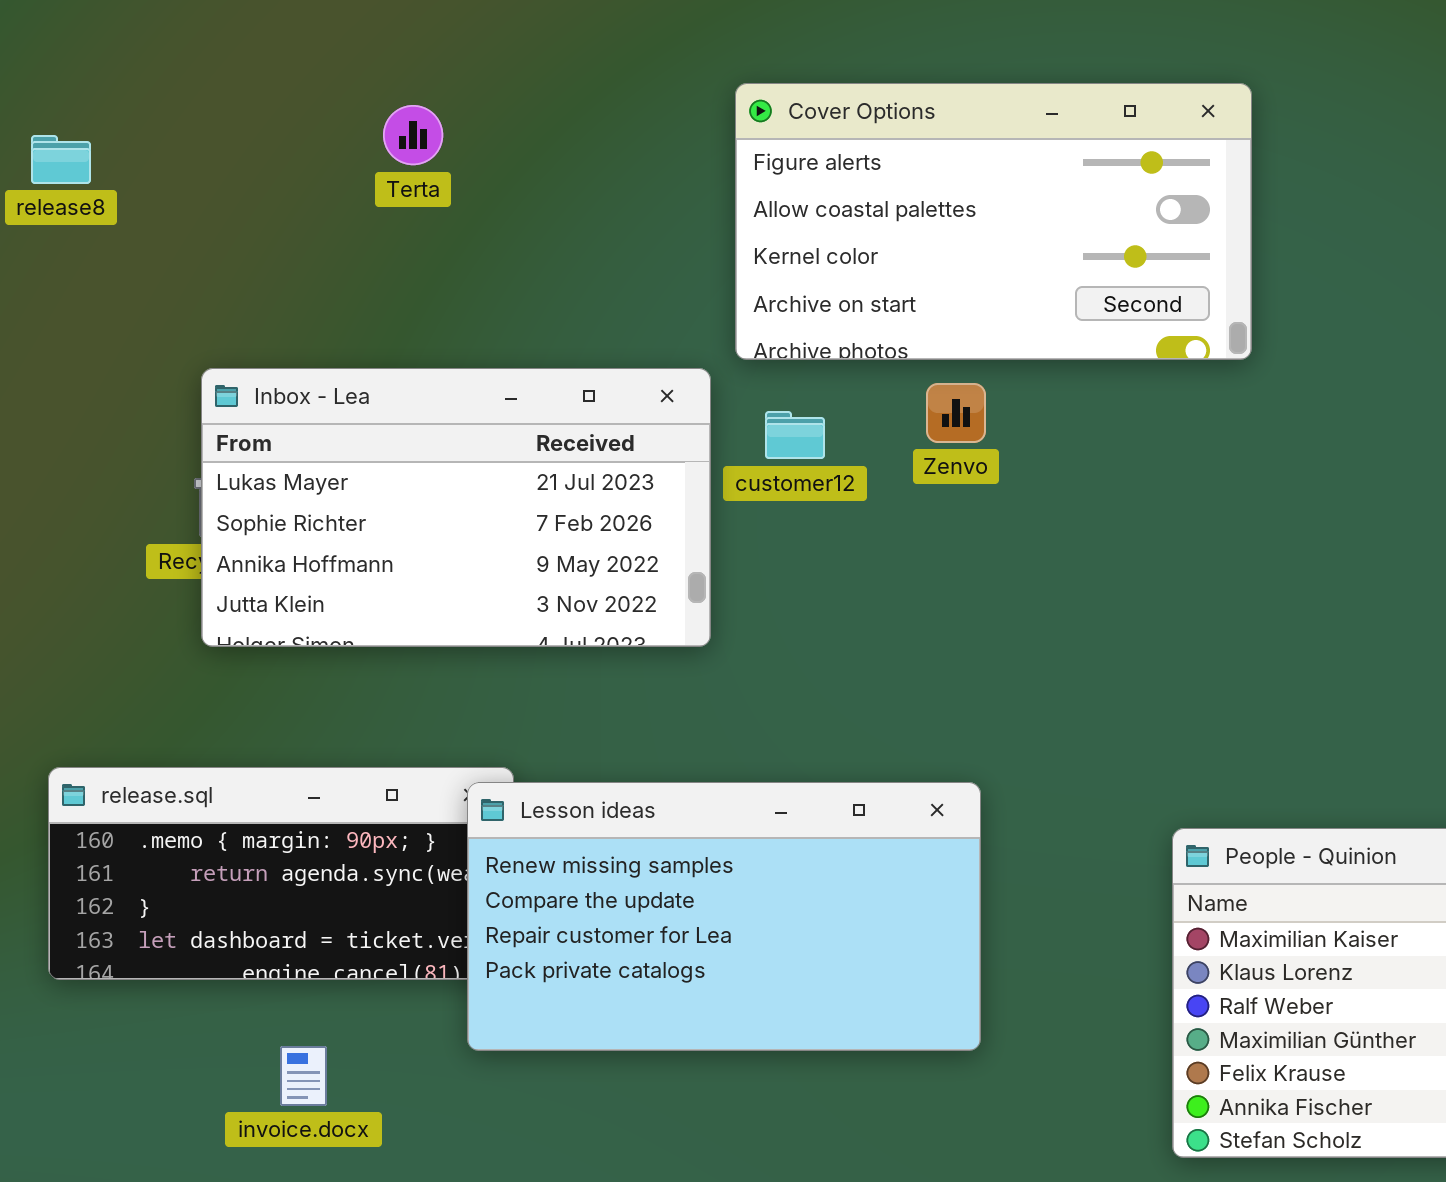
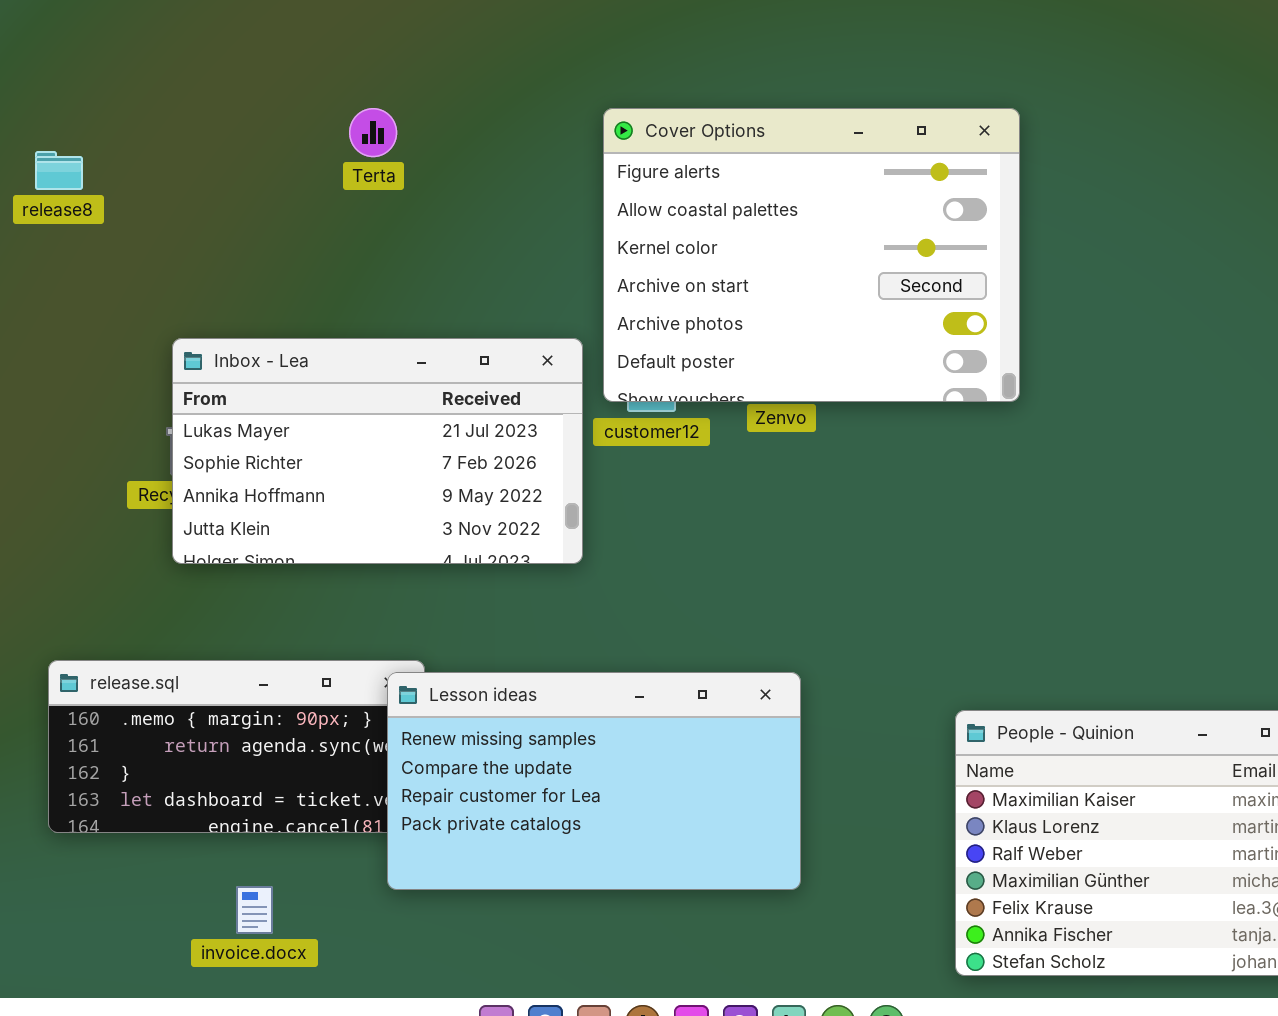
Cover Options: [735,83,1252,360] -> [603,108,1020,402], resized
Terta: [383,105,443,165] -> [349,108,397,157], moved

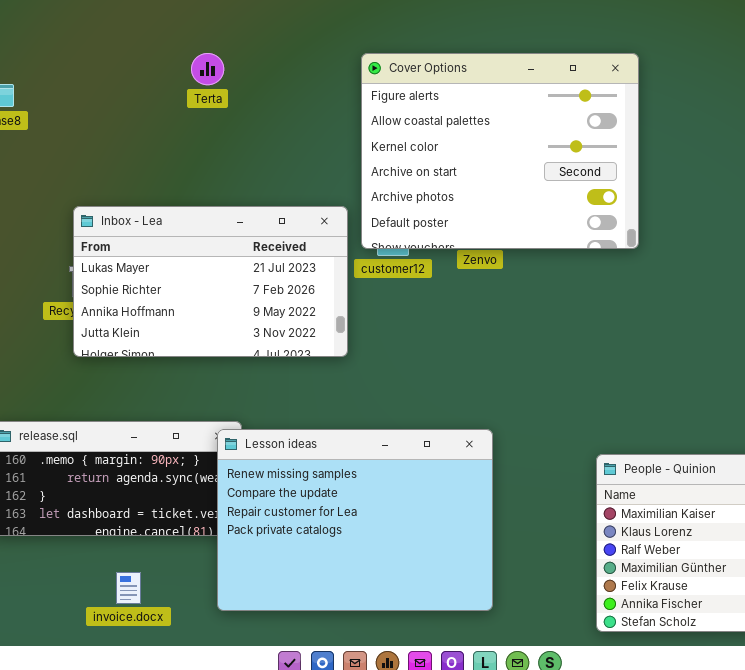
Lesson ideas: [387,672,801,890] -> [217,429,493,611], resized

